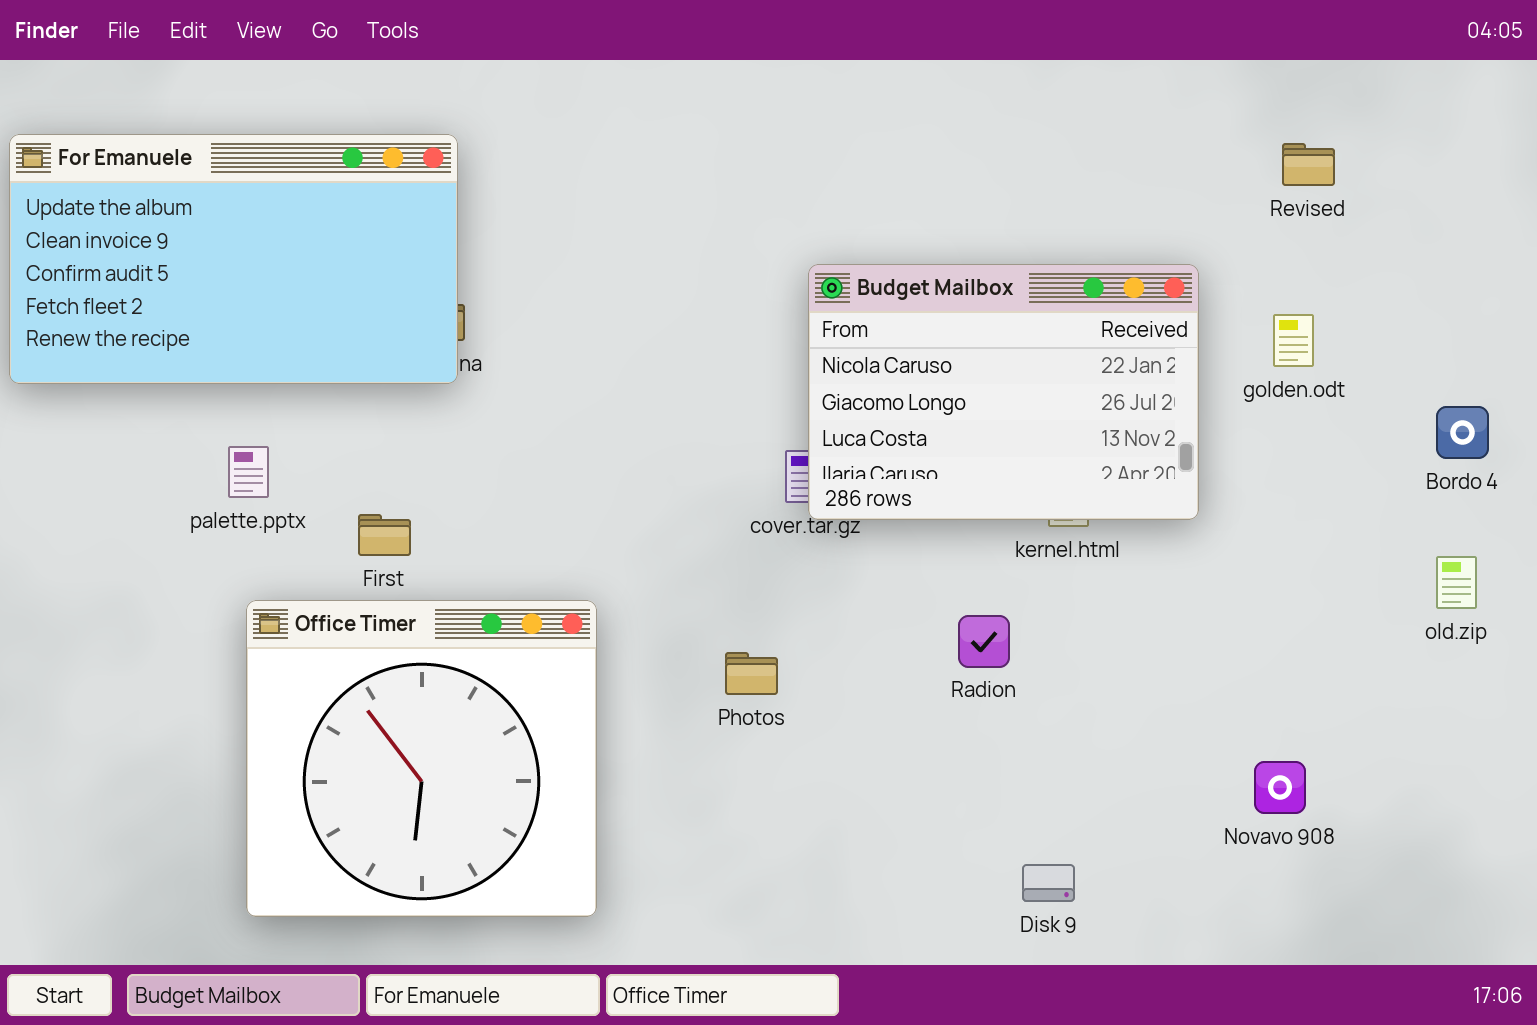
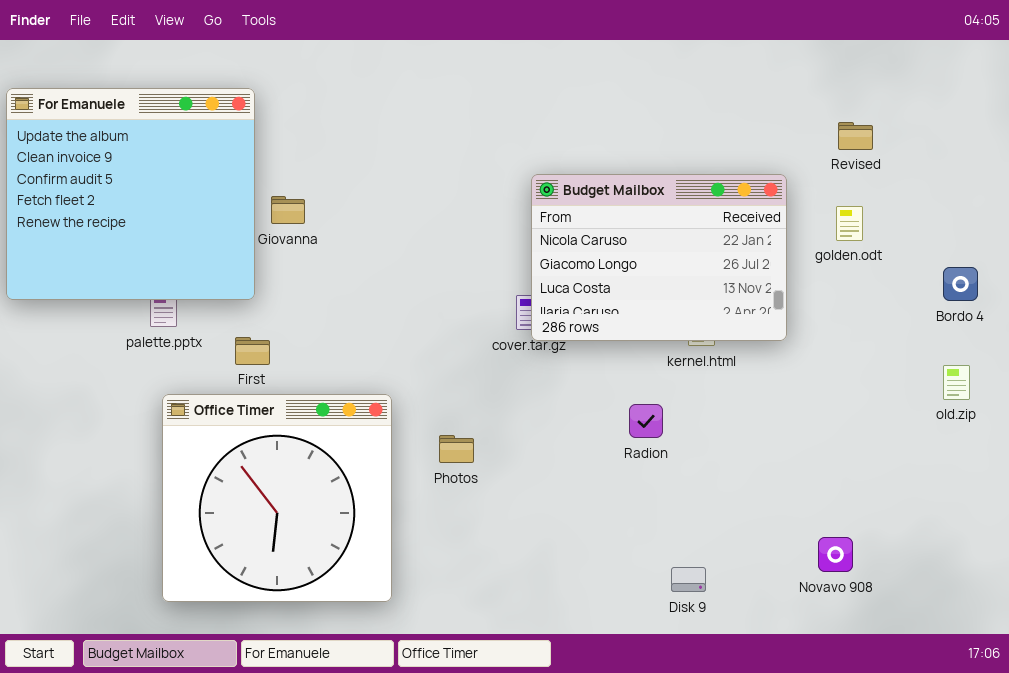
For Emanuele: [9,134,458,384] -> [6,88,255,300], resized
Revised: [1282,143,1335,186] -> [838,122,873,150], moved
Photos: [725,652,778,695] -> [439,435,474,463], moved
Novavo 908: [1254,761,1306,814] -> [818,537,853,572], moved

